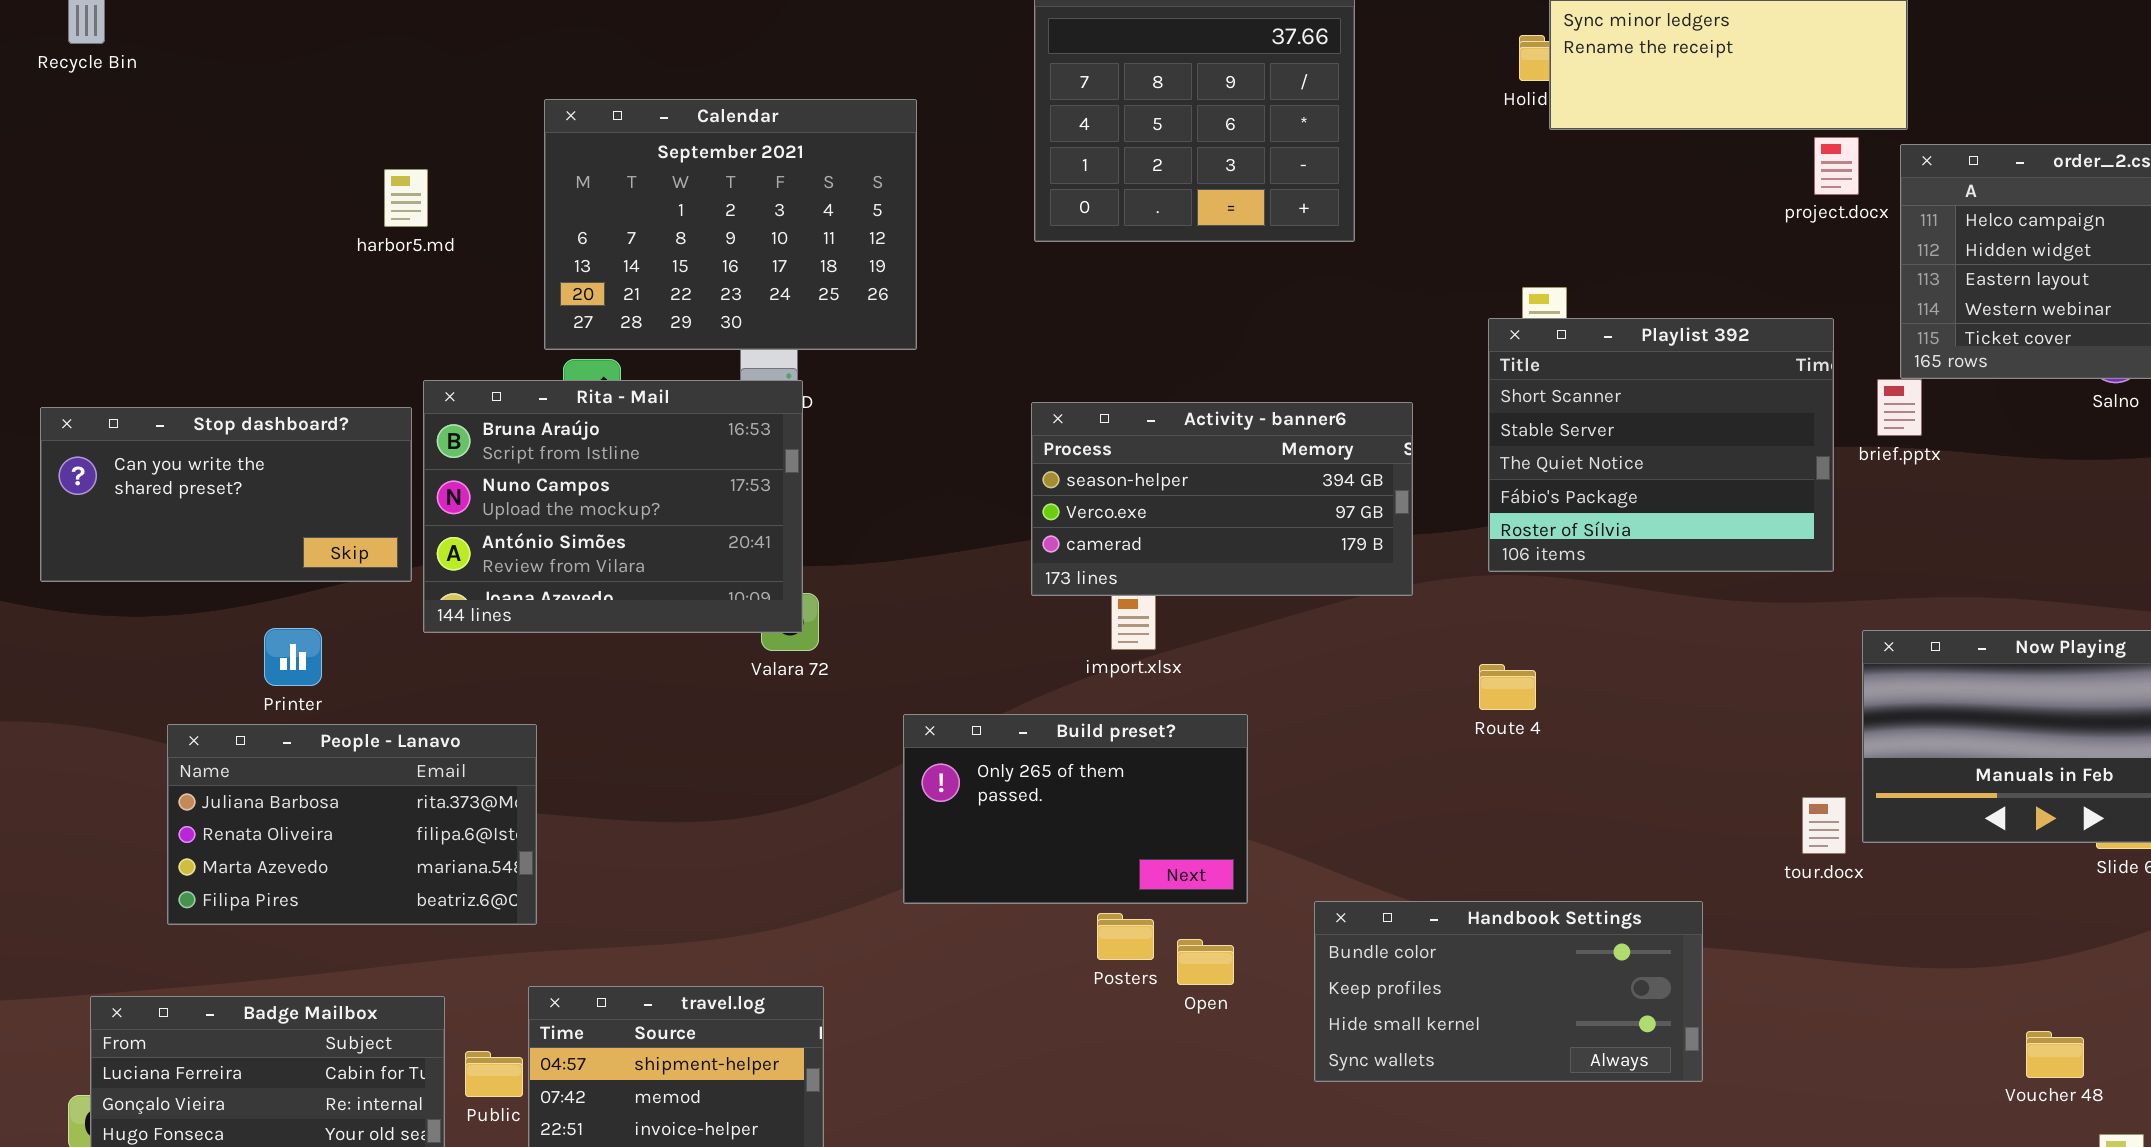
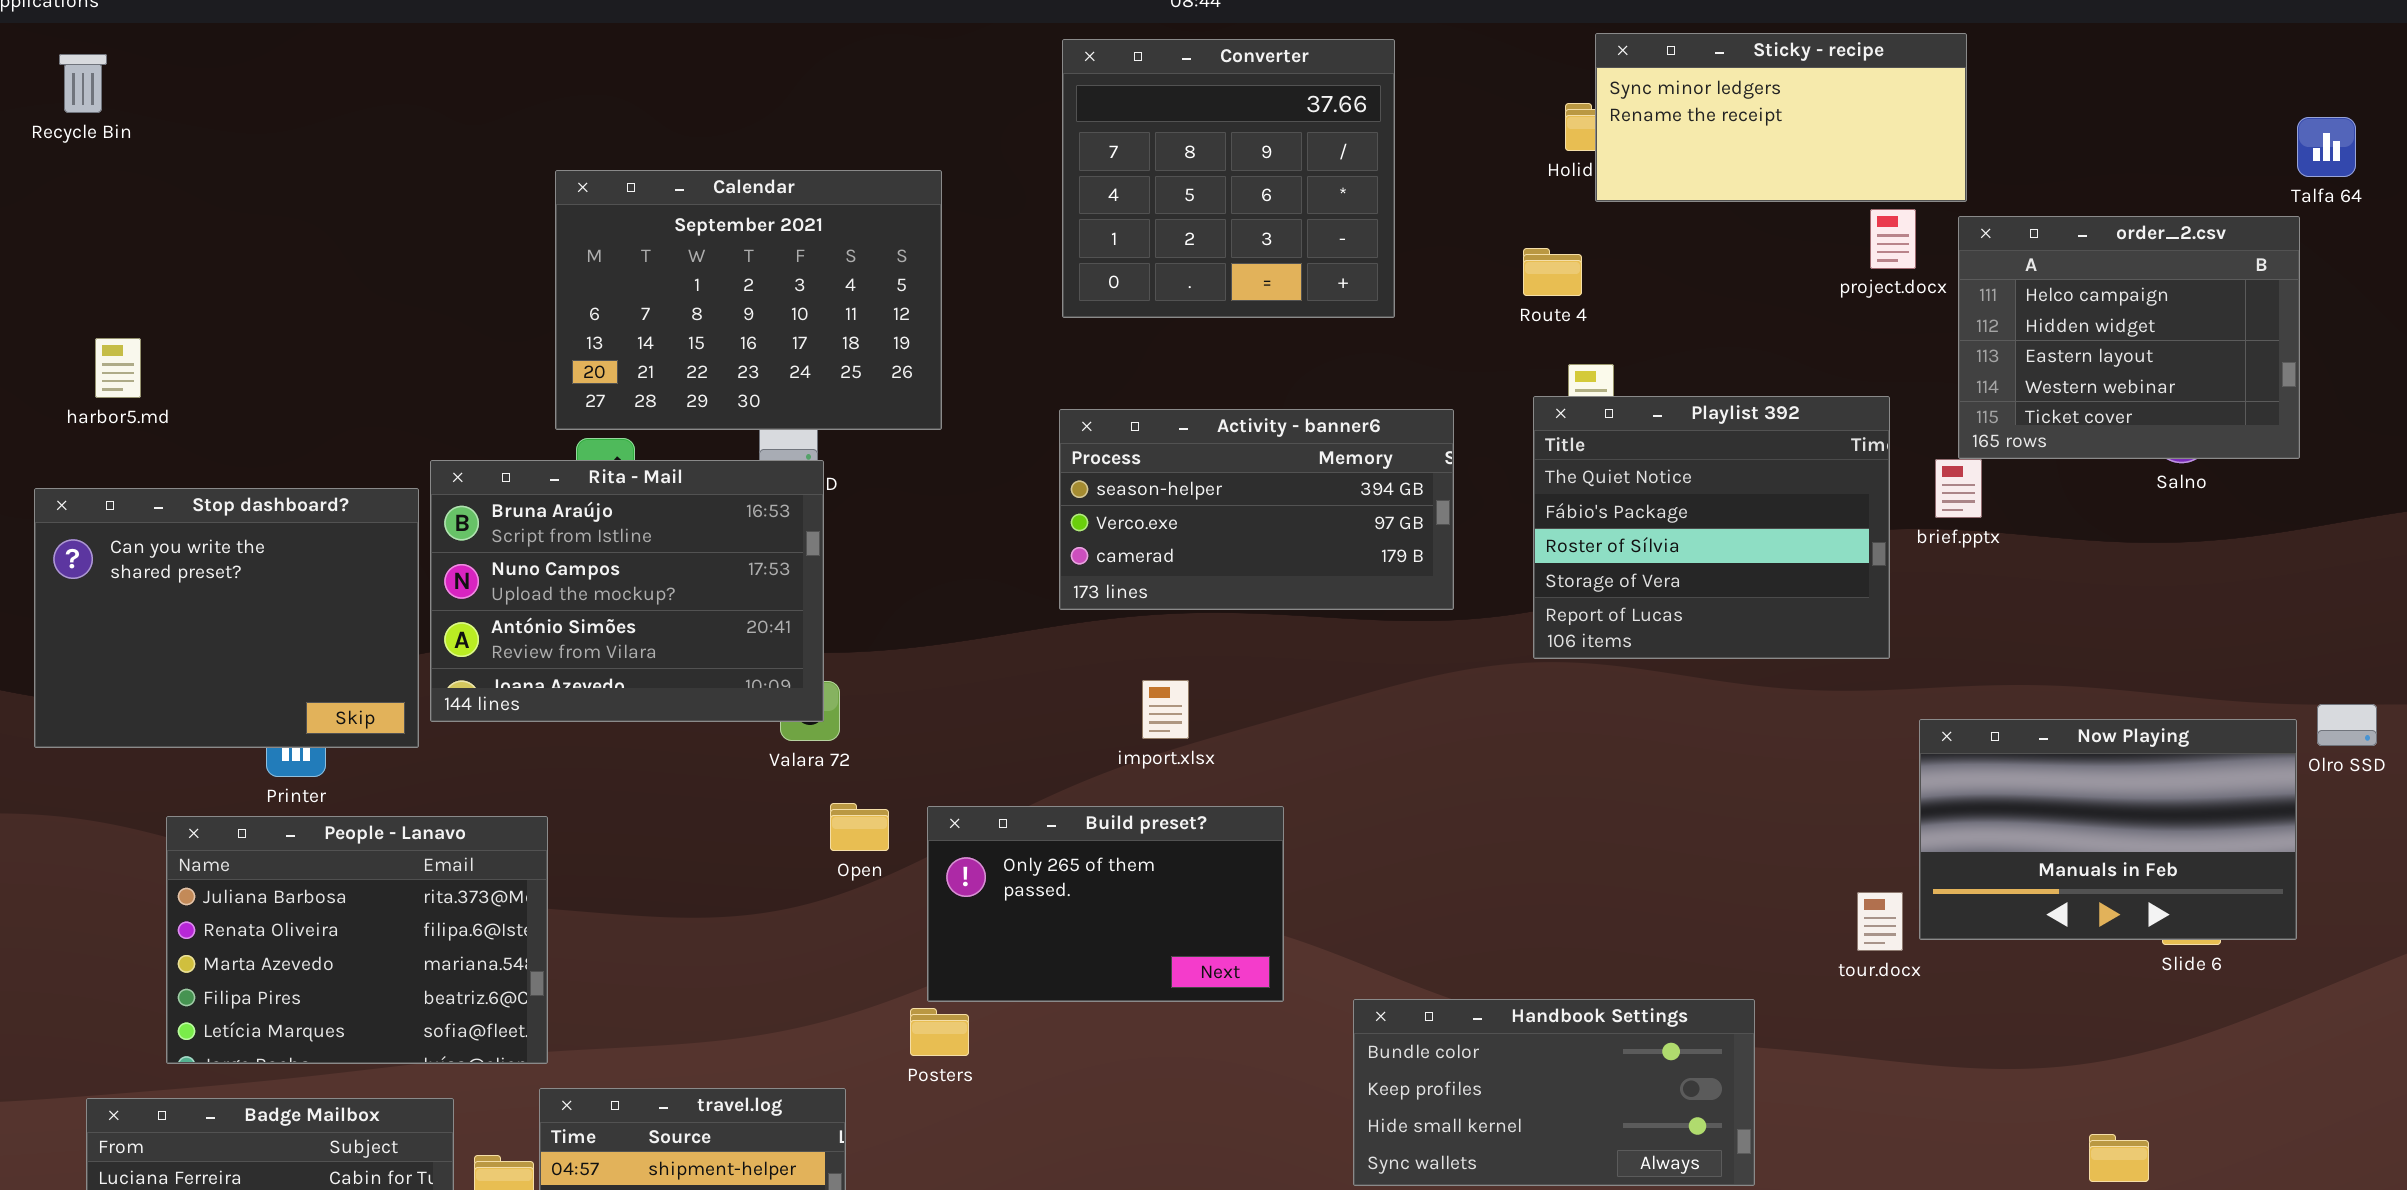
harbor5.md: [384,169,428,227] -> [95,338,141,398], moved
Playlist 392: [1488,318,1834,572] -> [1533,396,1890,659], scrolled down 2 rows
Activity - banner6: [1031,402,1413,596] -> [1059,409,1454,610], moved
Stop dashboard?: [40,407,412,582] -> [34,488,419,748], resized
Route 4: [1479,664,1536,710] -> [1523,248,1582,296], moved
People - Lanavo: [167,724,537,925] -> [166,816,548,1064], resized
Posters: [1097,913,1154,960] -> [910,1008,969,1056], moved
Open: [1177,939,1234,985] -> [830,803,889,851], moved

